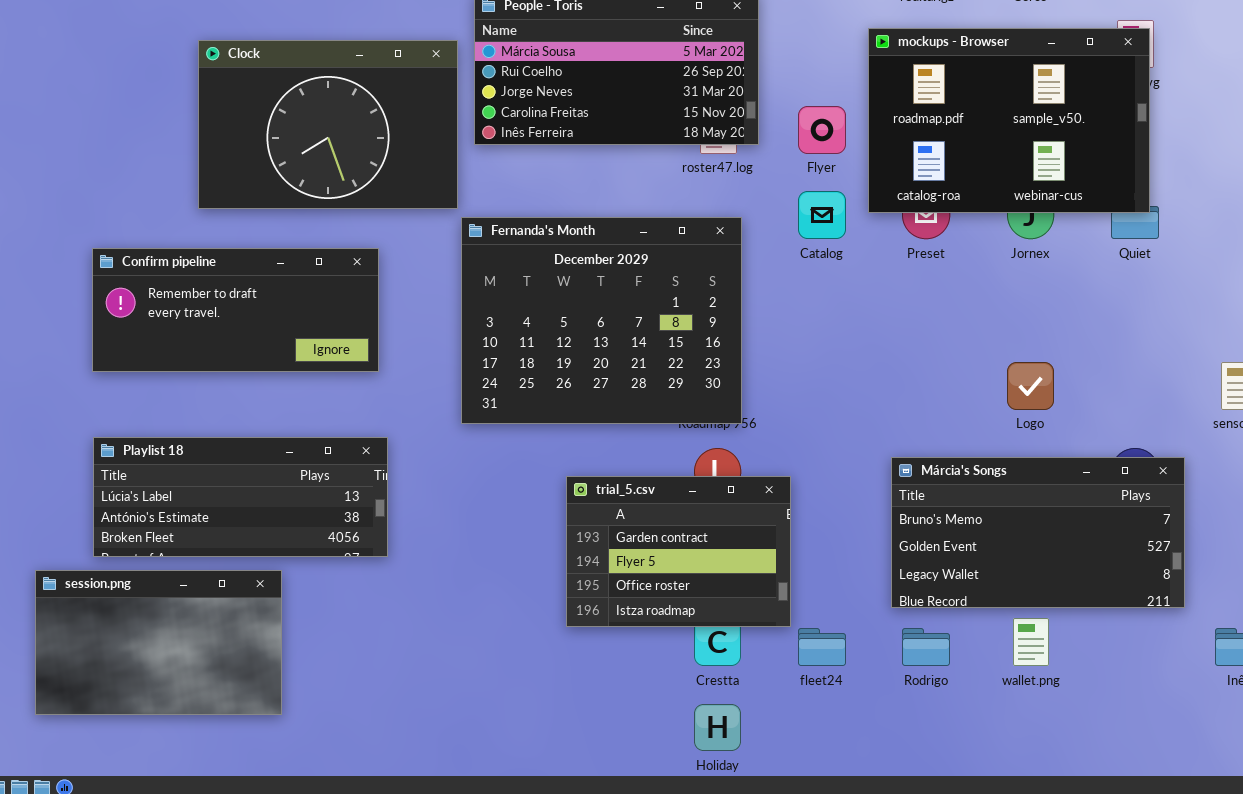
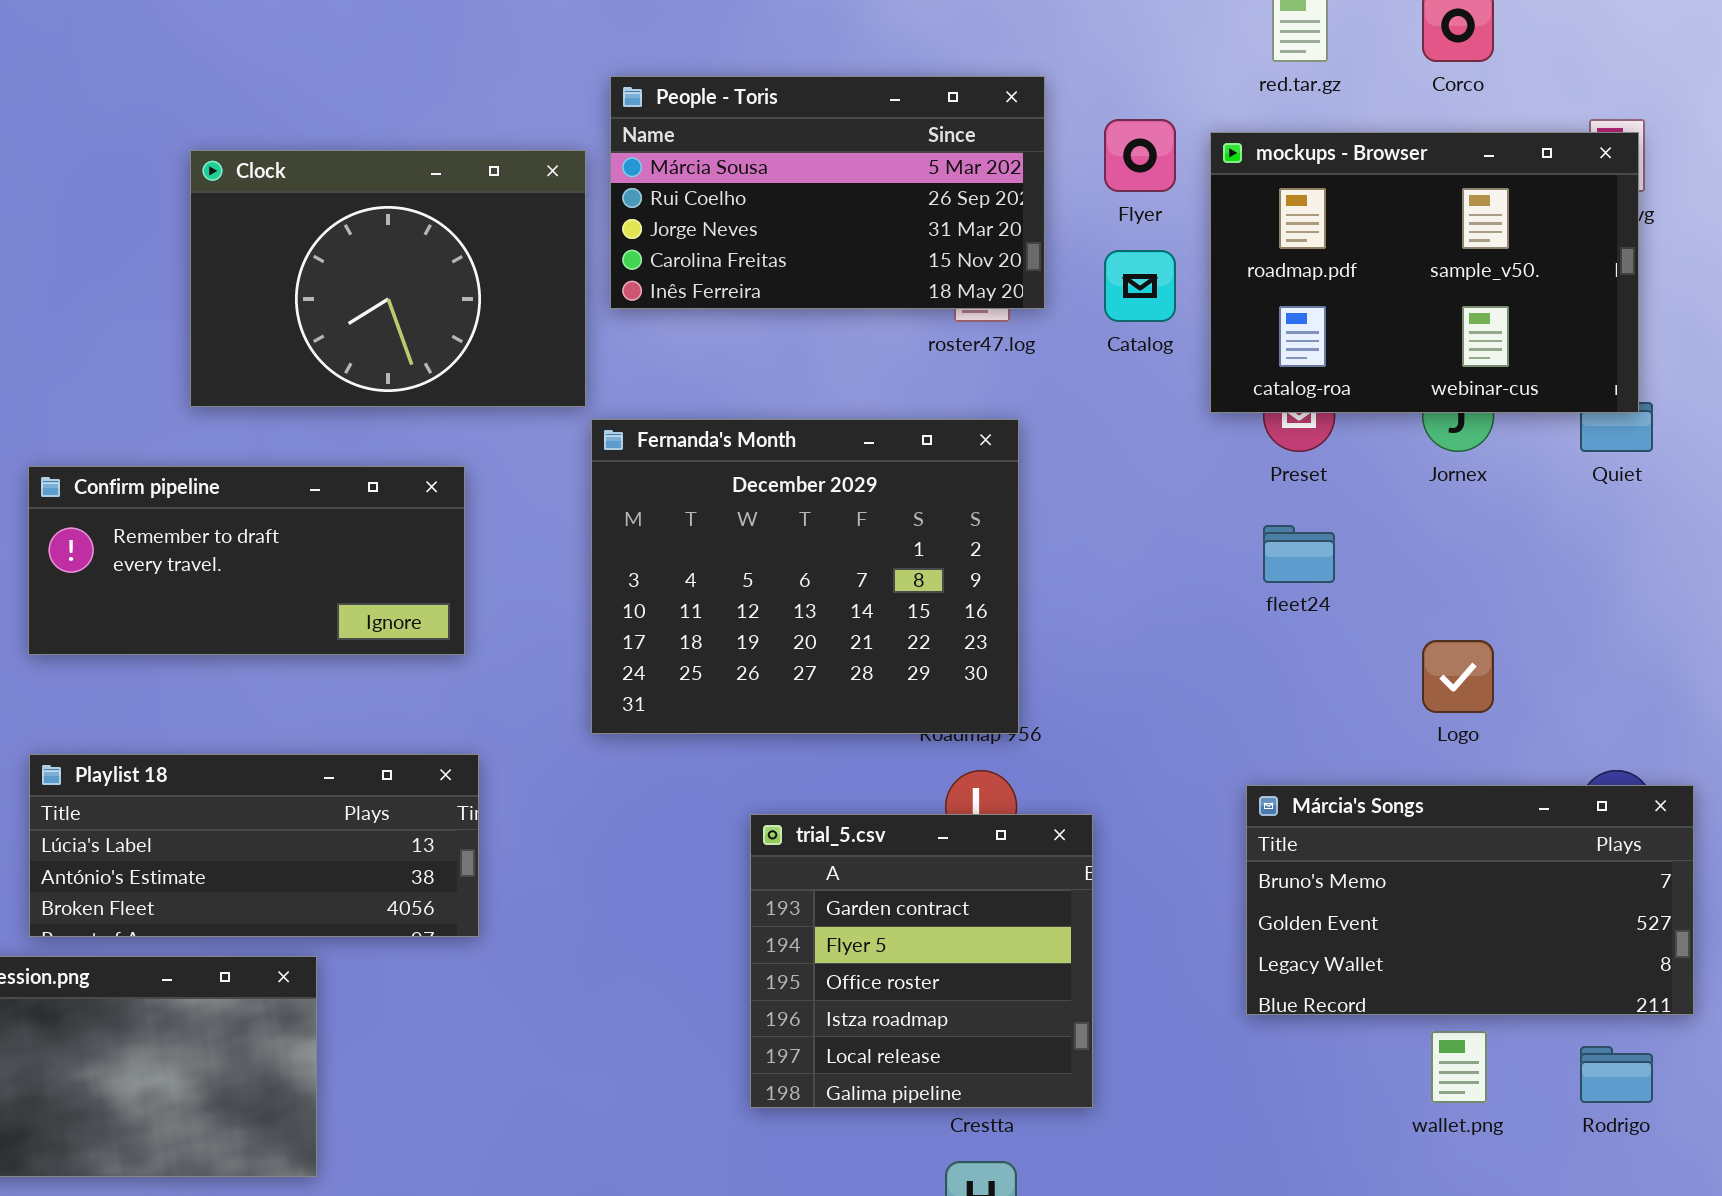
Flyer: [798,106,846,154] -> [1104,119,1176,192], moved
Catalog: [798,191,846,239] -> [1104,250,1176,322], moved
trial_5.csv: [566,476,791,627] -> [750,814,1093,1108], resized
fleet24: [798,628,846,666] -> [1263,525,1335,583], moved
Rodrigo: [902,628,950,666] -> [1580,1046,1653,1103], moved

